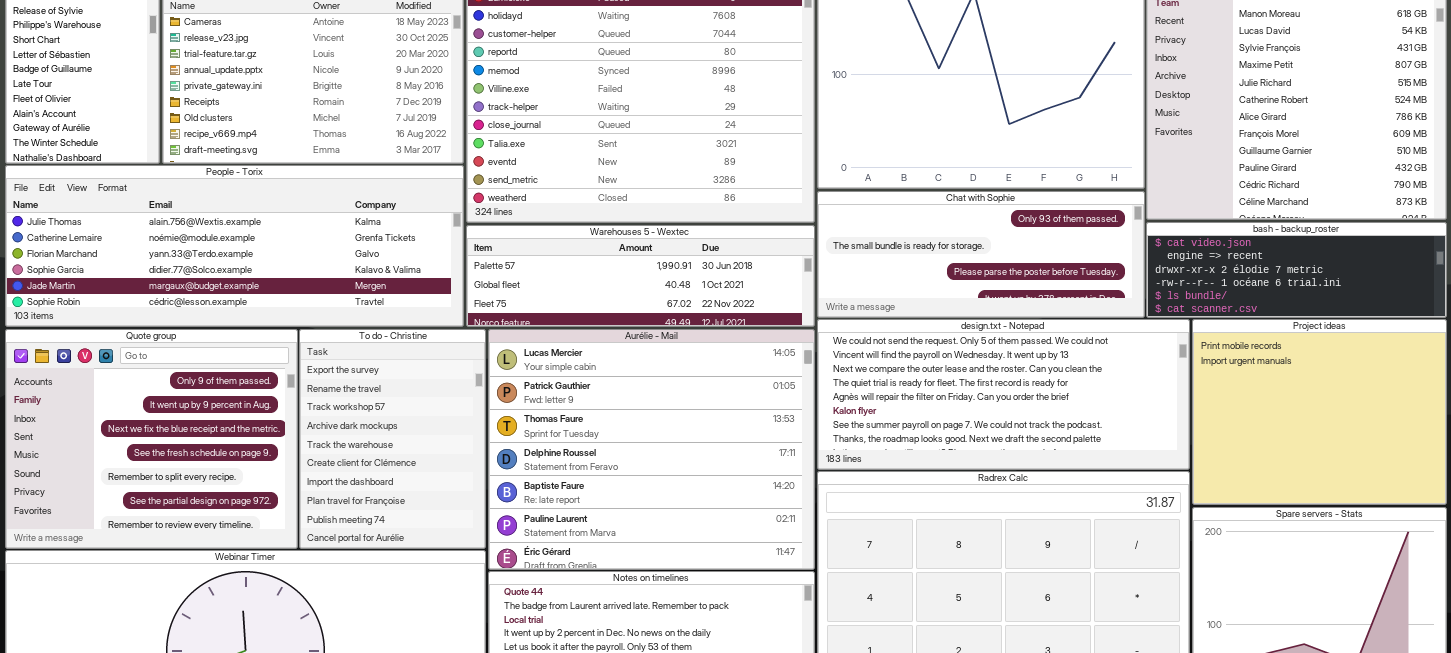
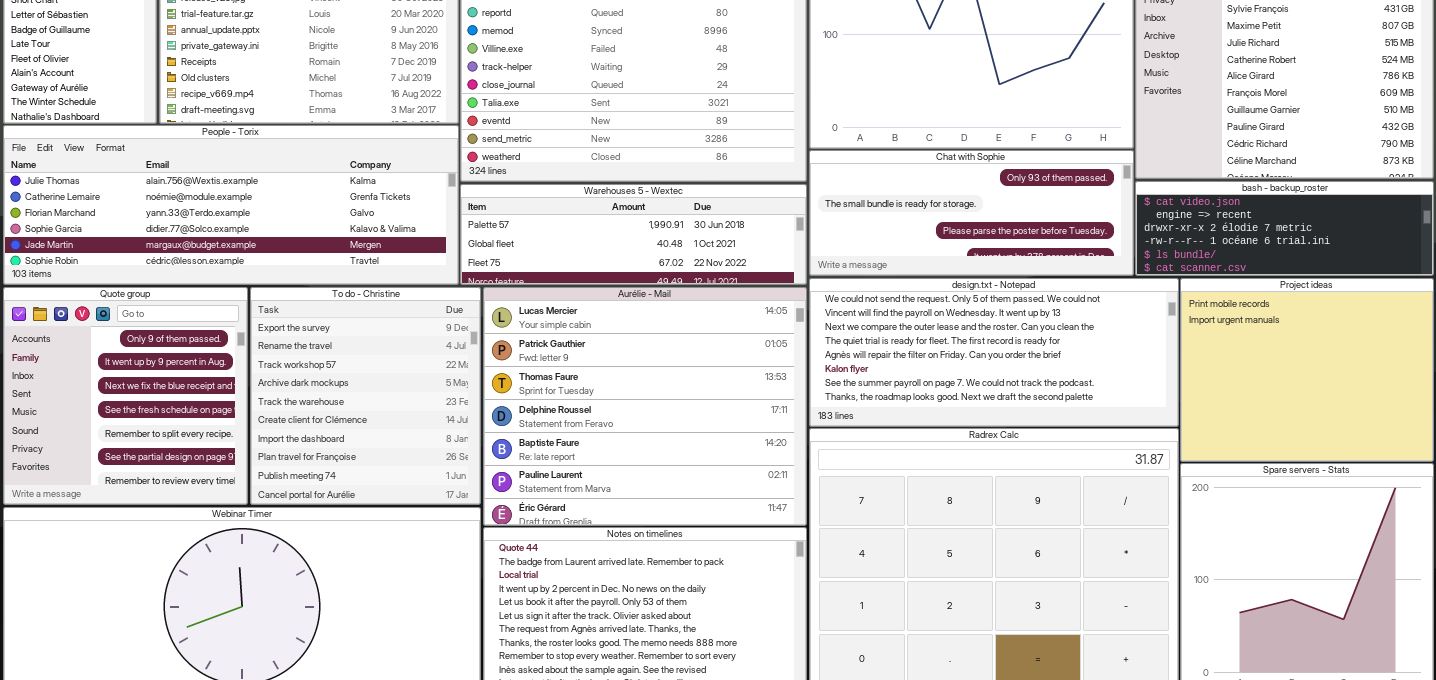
Quote group: [5,329,298,549] -> [3,287,248,505], resized
To do - Christine: [299,329,486,549] -> [250,287,481,505], resized

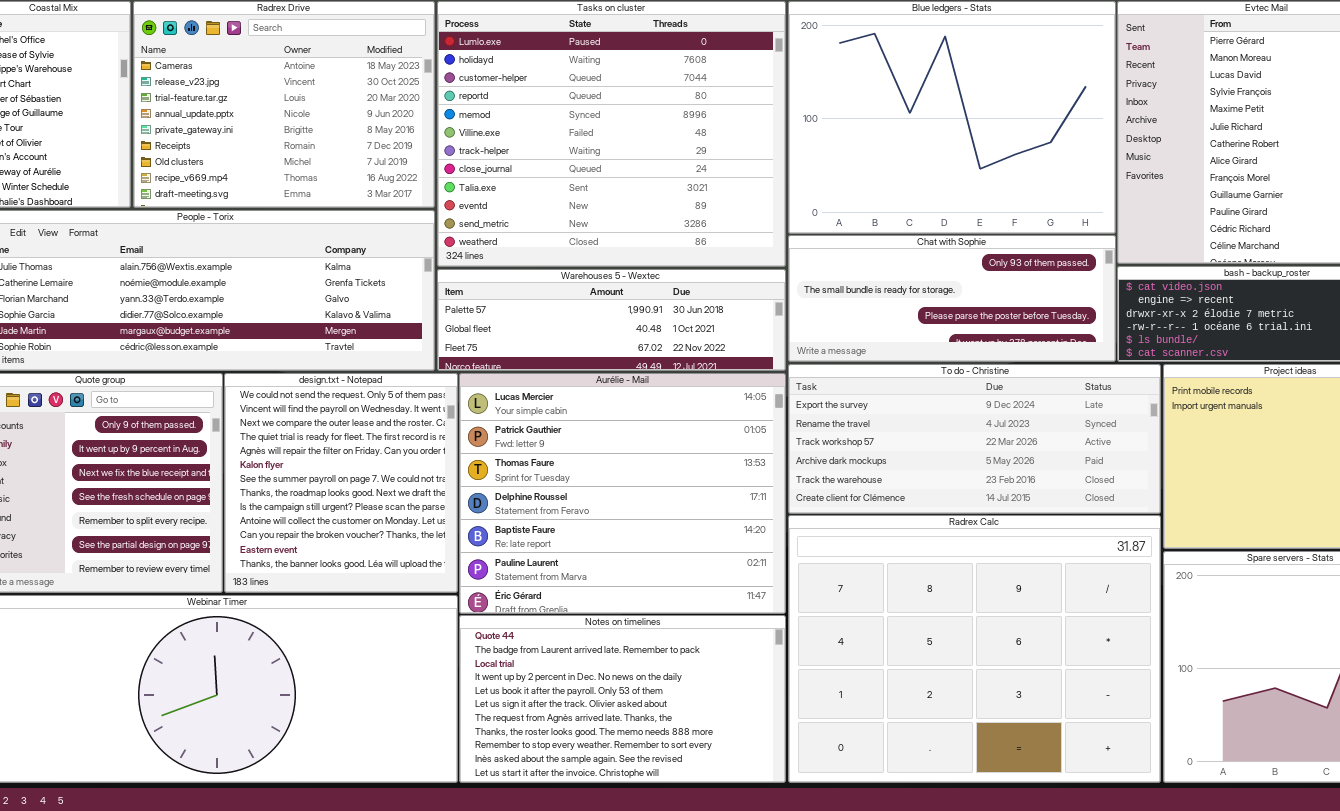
design.txt - Notepad: [809,278,1179,427] -> [224,373,458,593], moved, resized
To do - Christine: [250,287,481,505] -> [788,364,1161,514], moved, resized

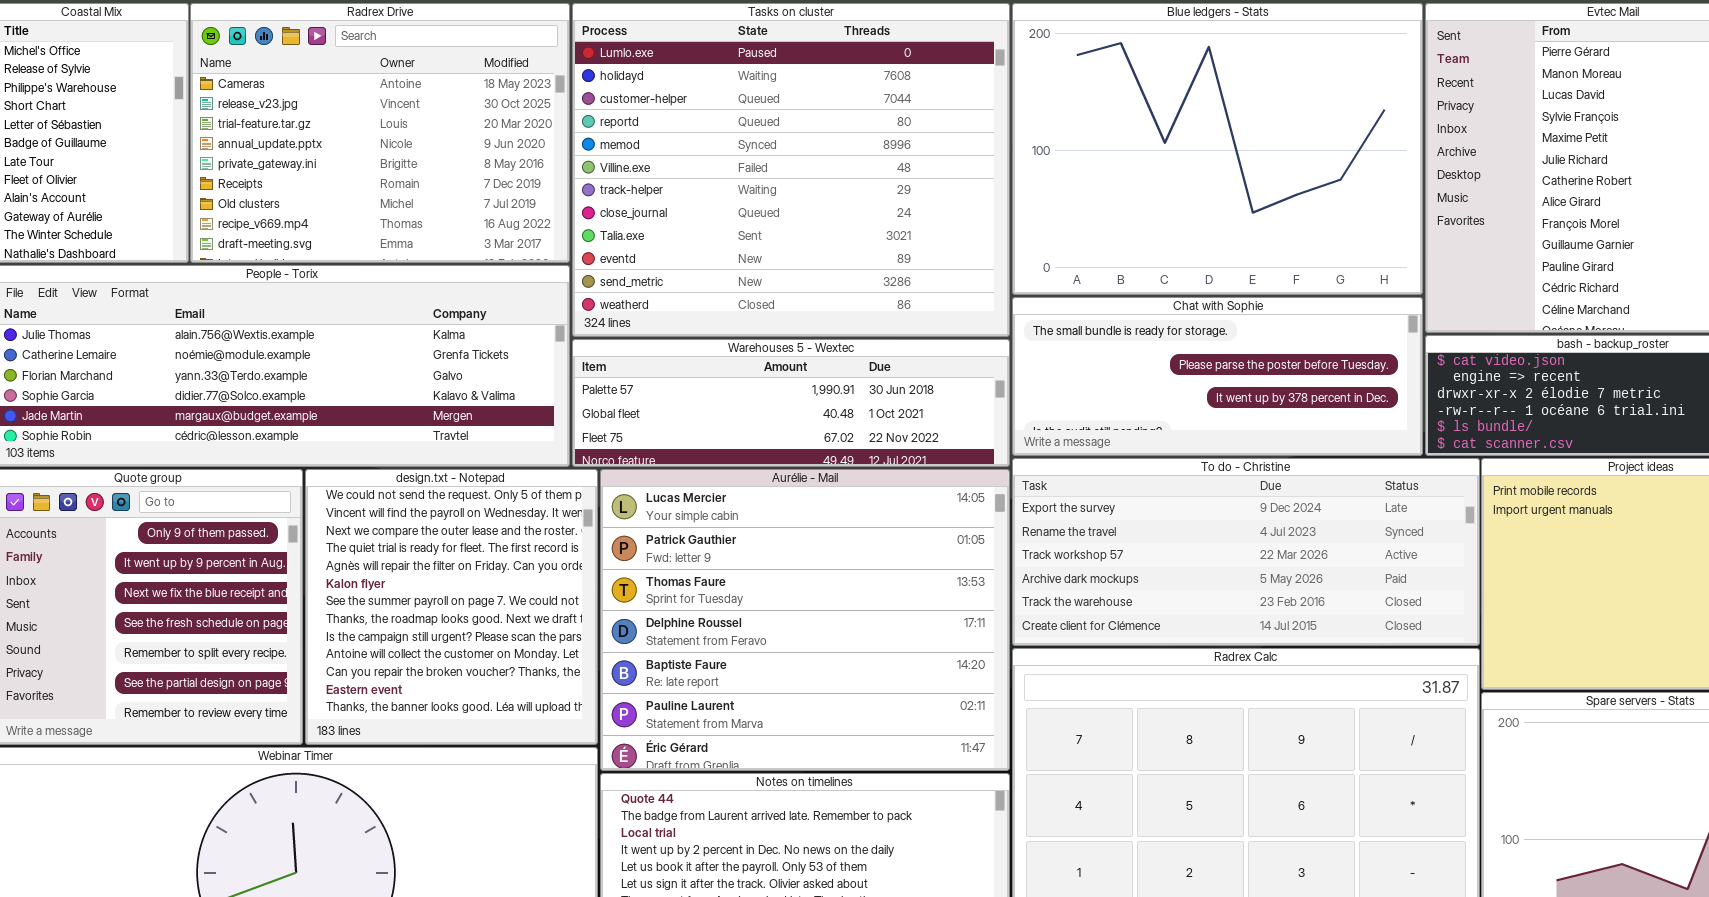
Chat with Sophie: [788,235,1116,362] -> [1012,297,1423,456], scrolled down 1 row

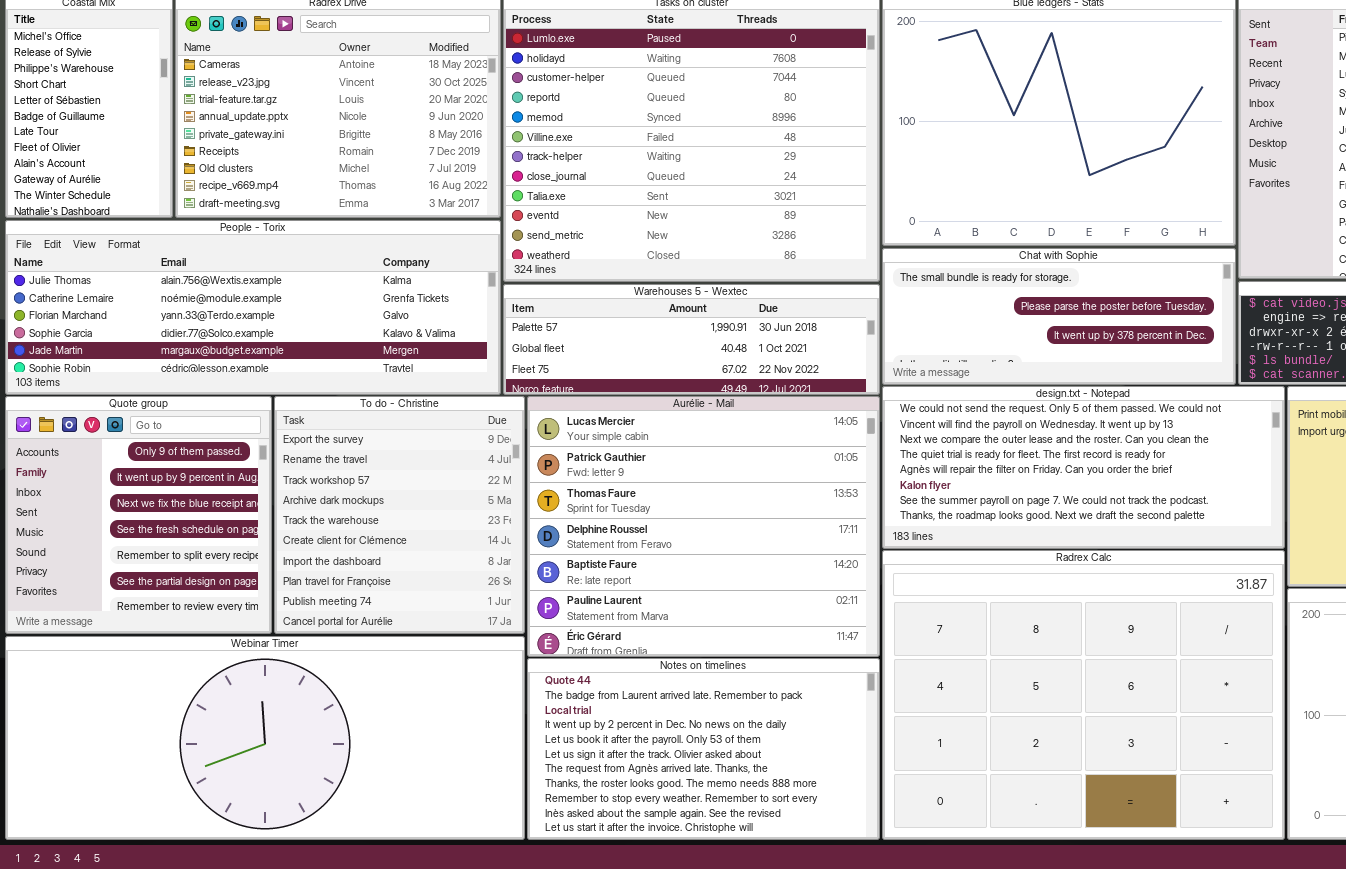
To do - Christine: [1012,458,1480,646] -> [274,396,525,634], moved, resized
design.txt - Notepad: [305,469,598,745] -> [882,386,1285,549], moved, resized

